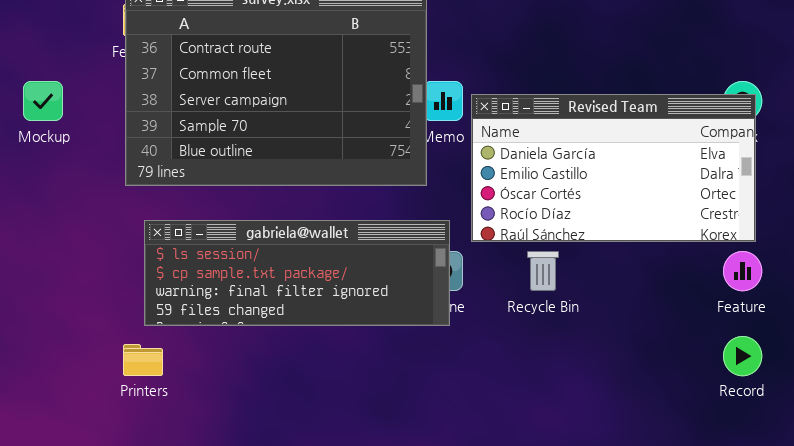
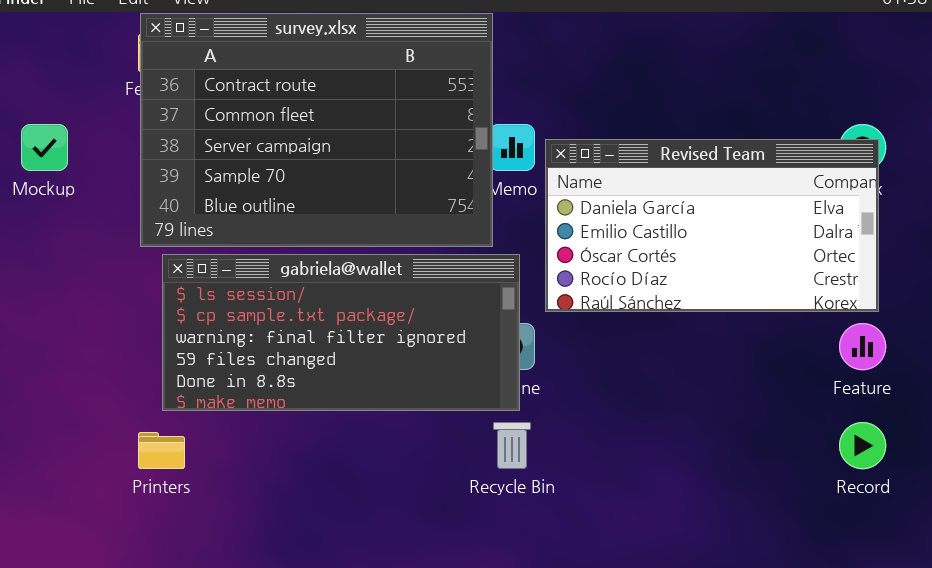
gabriela@wallet: [144,220,450,326] -> [162,254,520,411], resized
Recycle Bin: [527,251,559,291] -> [493,422,531,469], moved

